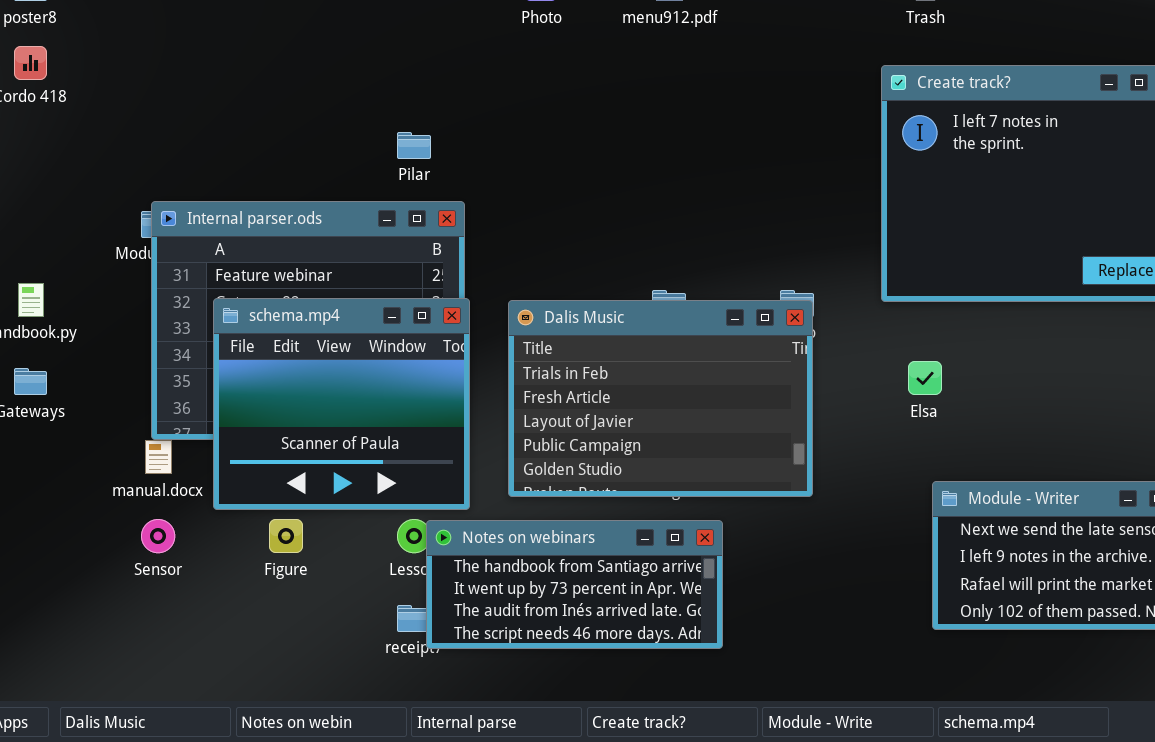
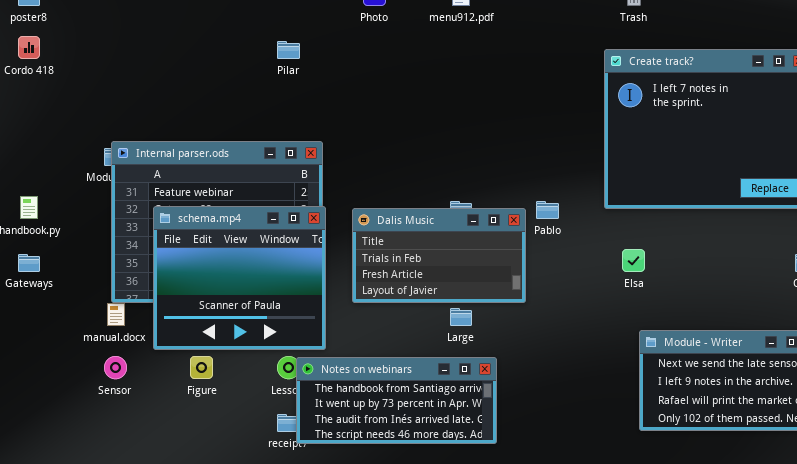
Pilar: [397,132,431,159] -> [277,41,300,59], moved
Dalis Music: [508,300,813,497] -> [352,208,526,303], resized

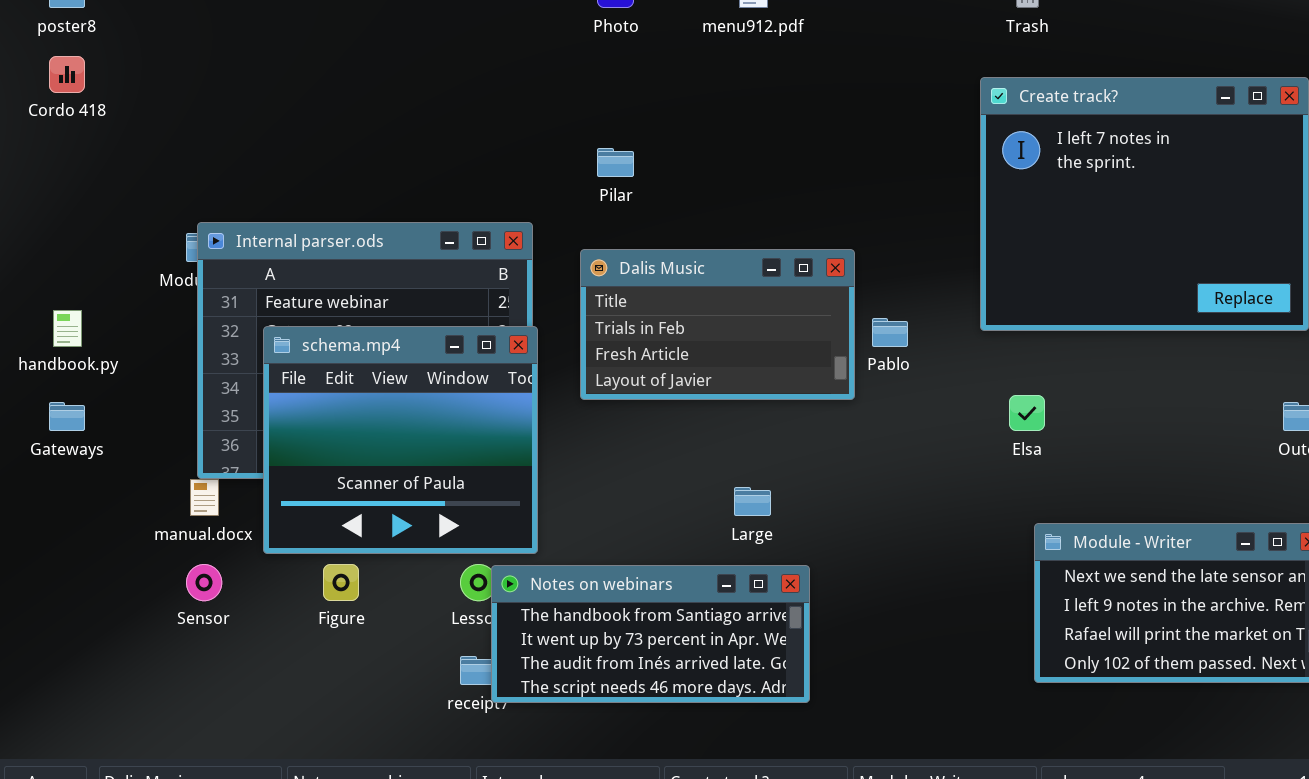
Pilar: [277,41,300,59] -> [597,148,634,177], moved
Dalis Music: [352,208,526,303] -> [580,249,855,400], moved

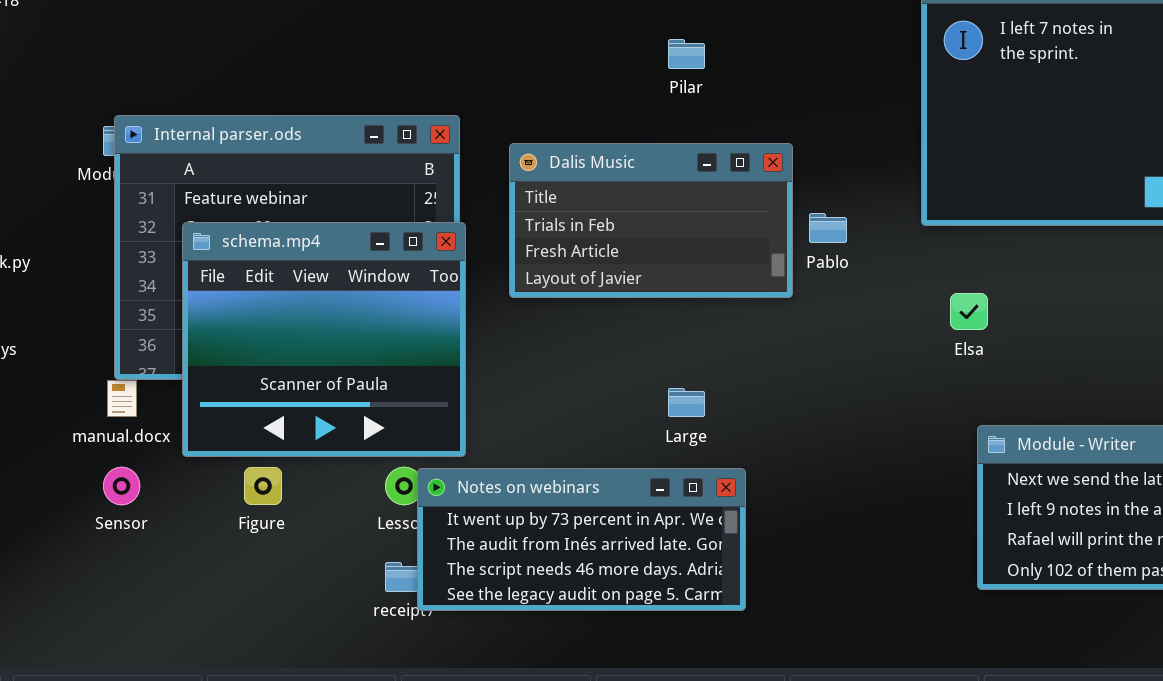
Pilar: [597,148,634,177] -> [668,39,705,69], moved
Notes on webinars: [491,565,810,703] -> [417,468,746,611], scrolled down 1 row

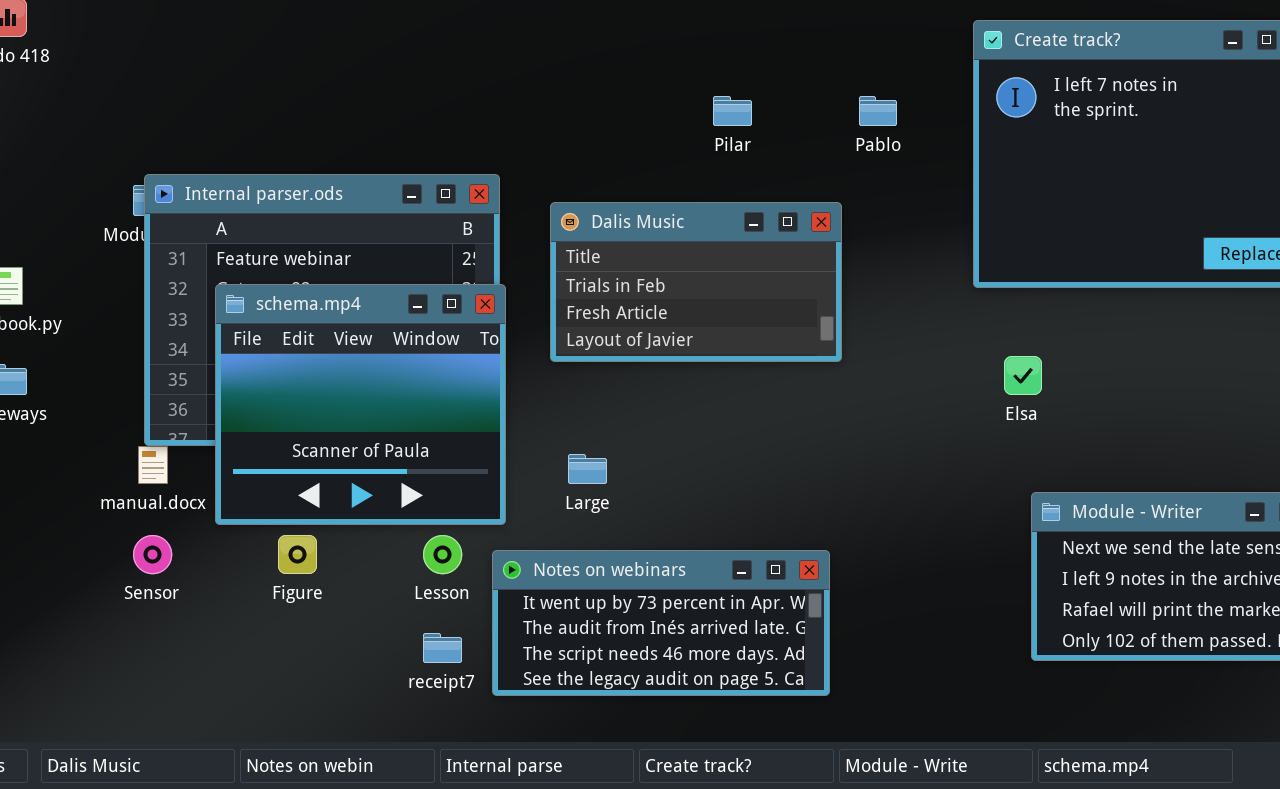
Pablo: [809,213,847,243] -> [859,96,897,126], moved
Large: [668,388,705,417] -> [568,454,607,484], moved
Notes on webinars: [417,468,746,611] -> [492,550,830,696], moved

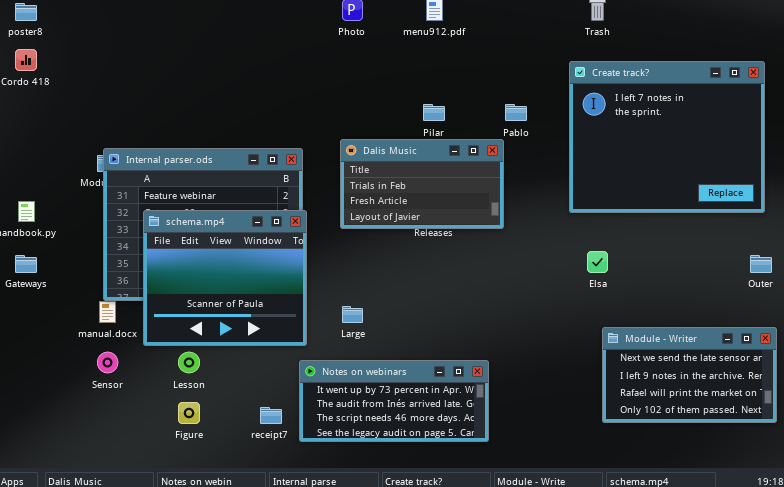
Dalis Music: [550,202,842,362] -> [340,139,504,229], moved
Figure: [278,535,317,574] -> [178,402,200,424], moved
Lesson: [423,535,462,574] -> [178,352,200,373], moved

